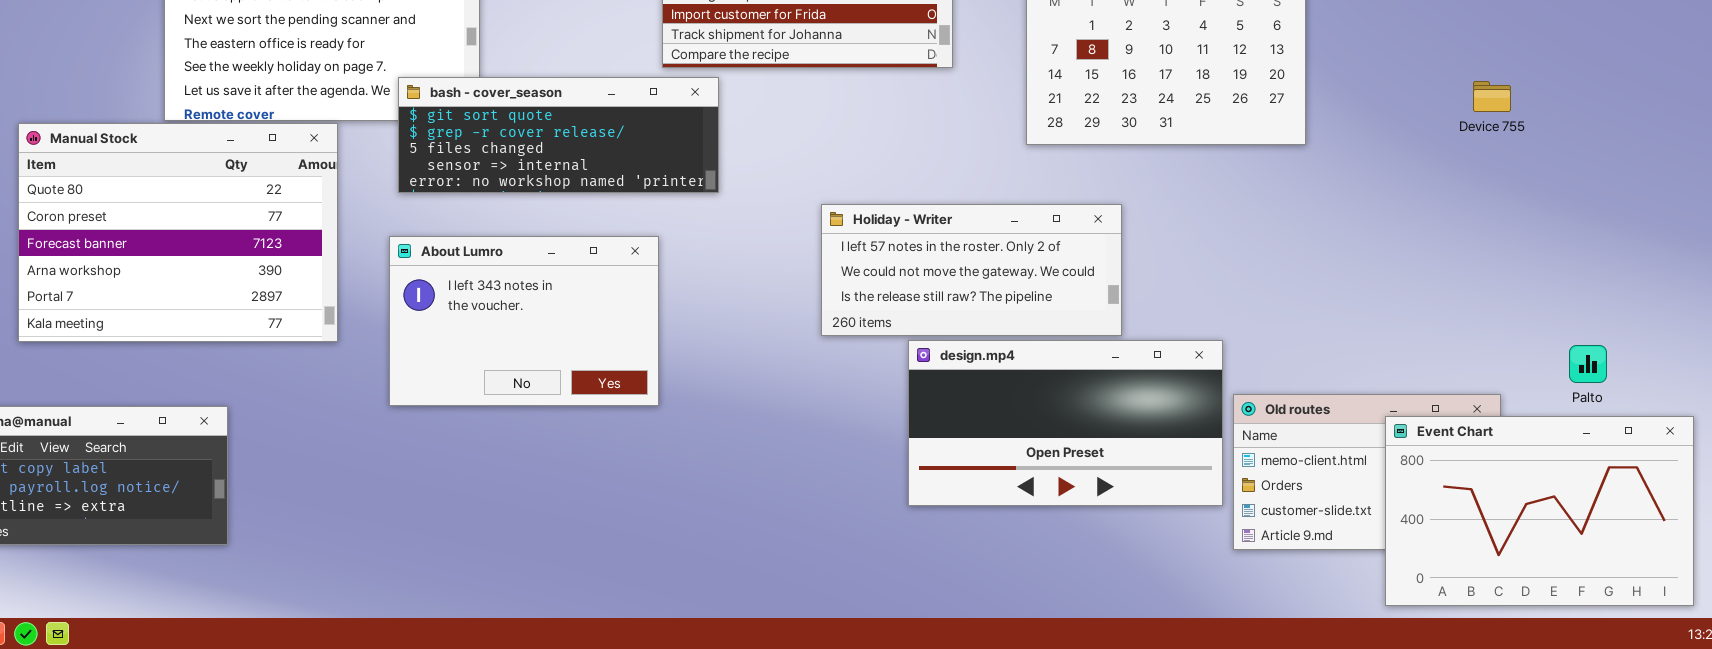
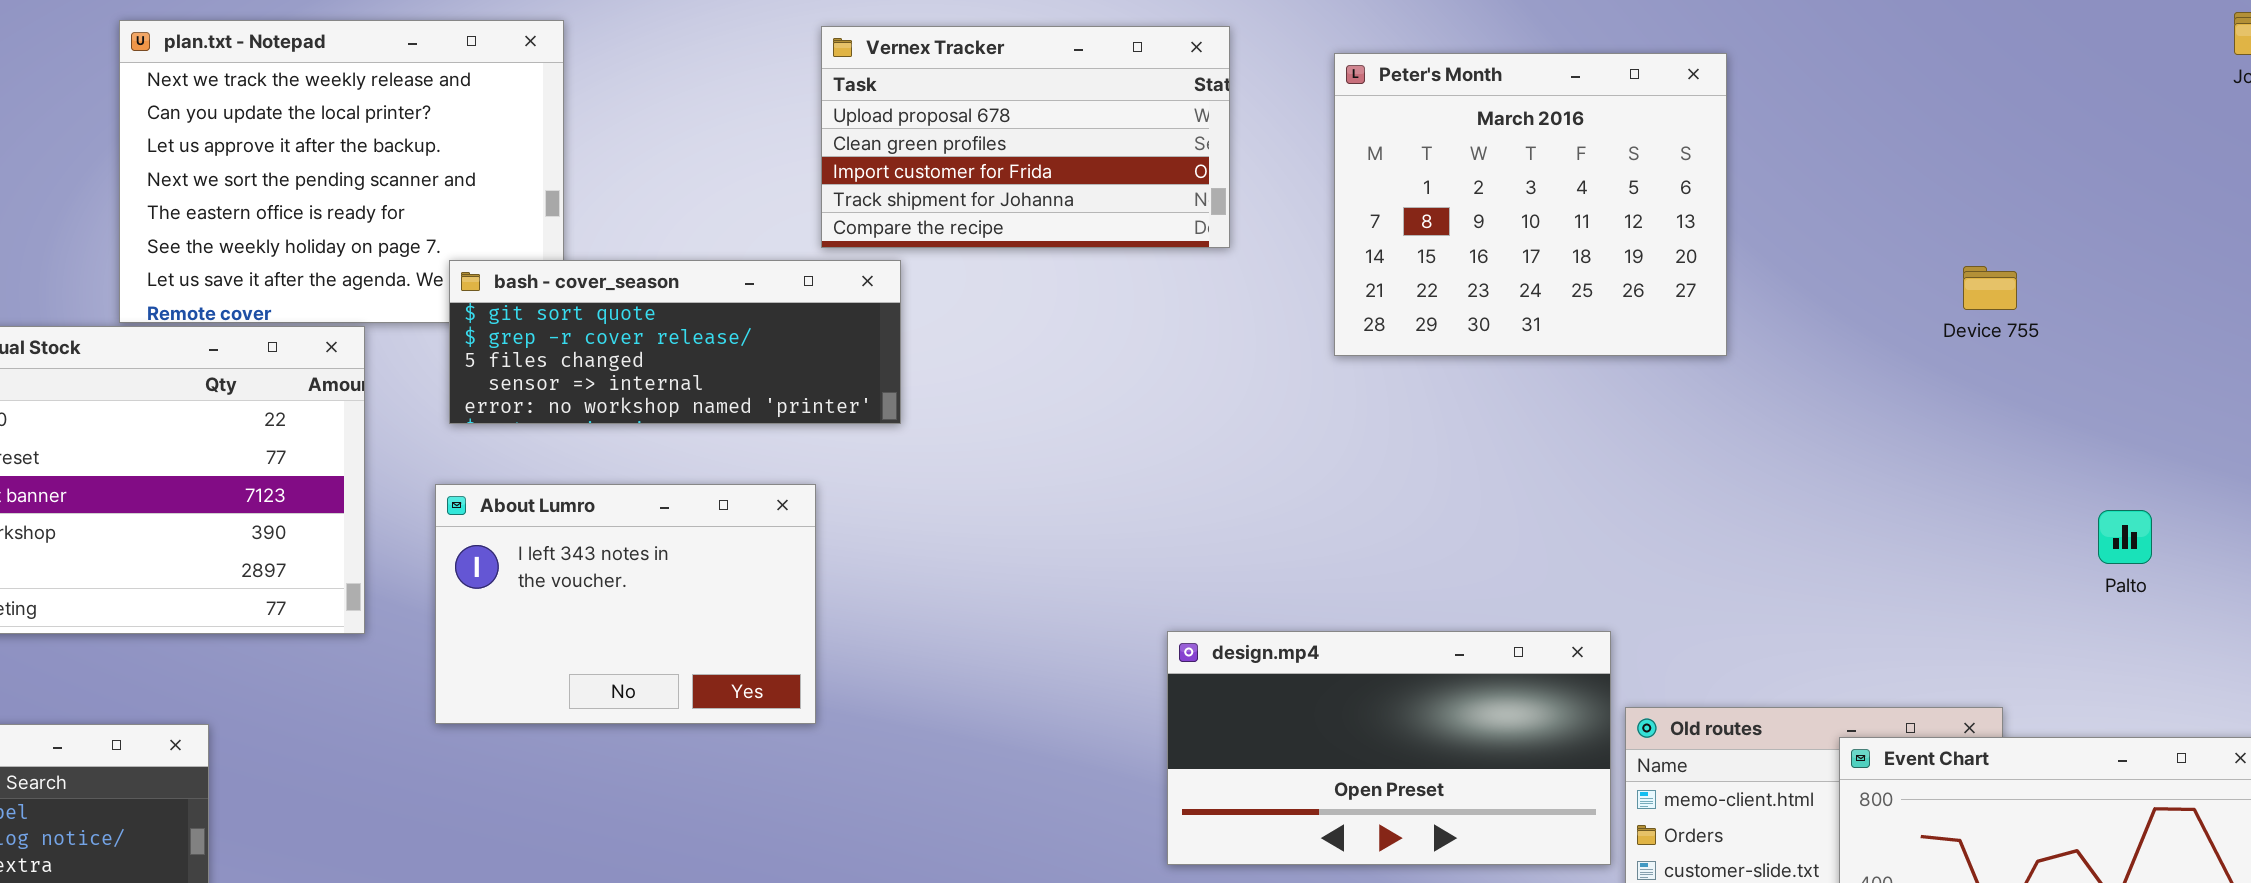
Holiday - Writer: [821,204,1122,336] -> none, closed
Palto: [1569,345,1607,383] -> [2098,510,2152,564], moved

